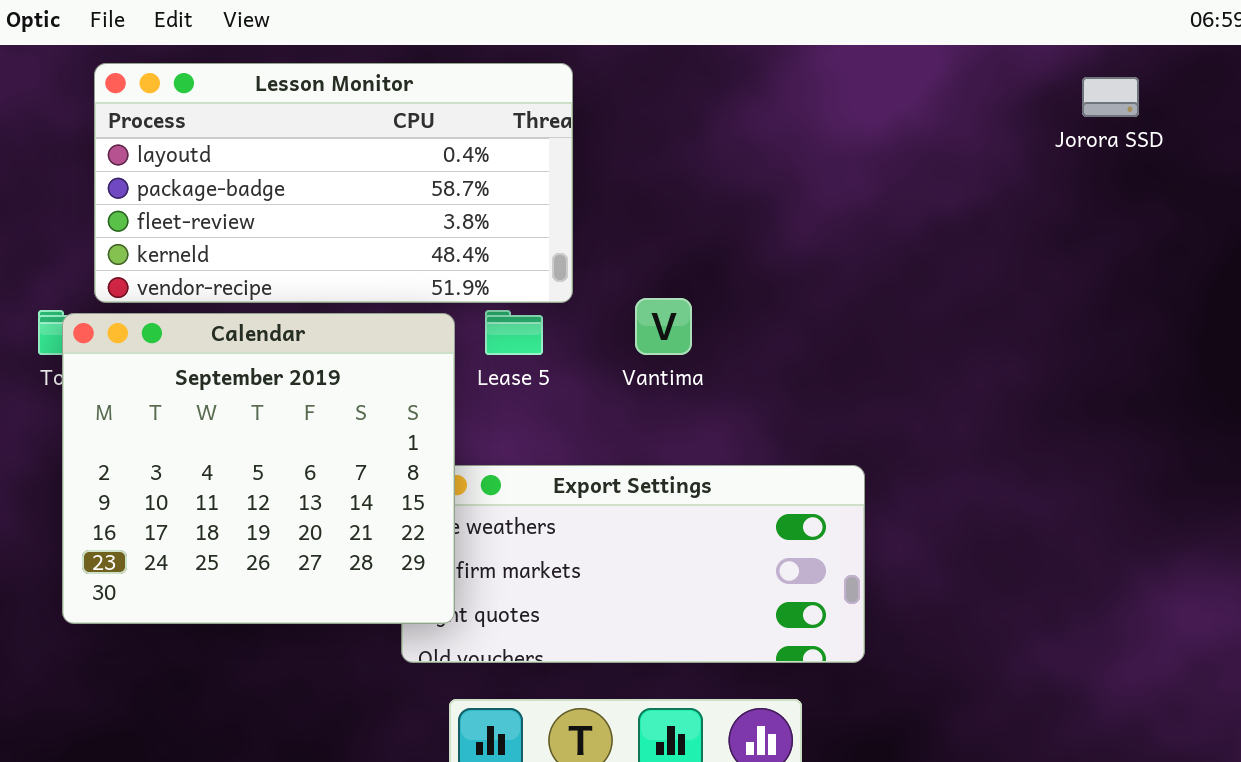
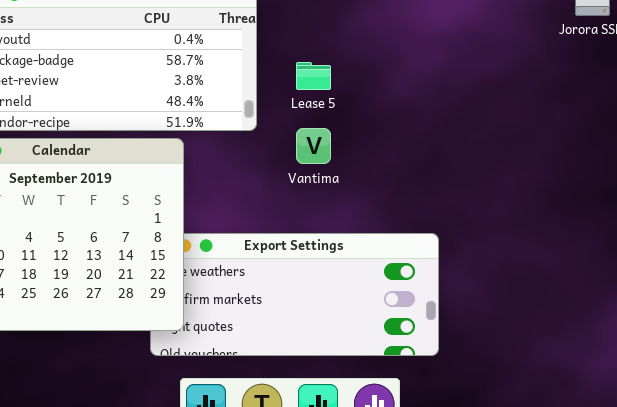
Lease 5: [485,310,543,355] -> [296,62,331,90], moved

